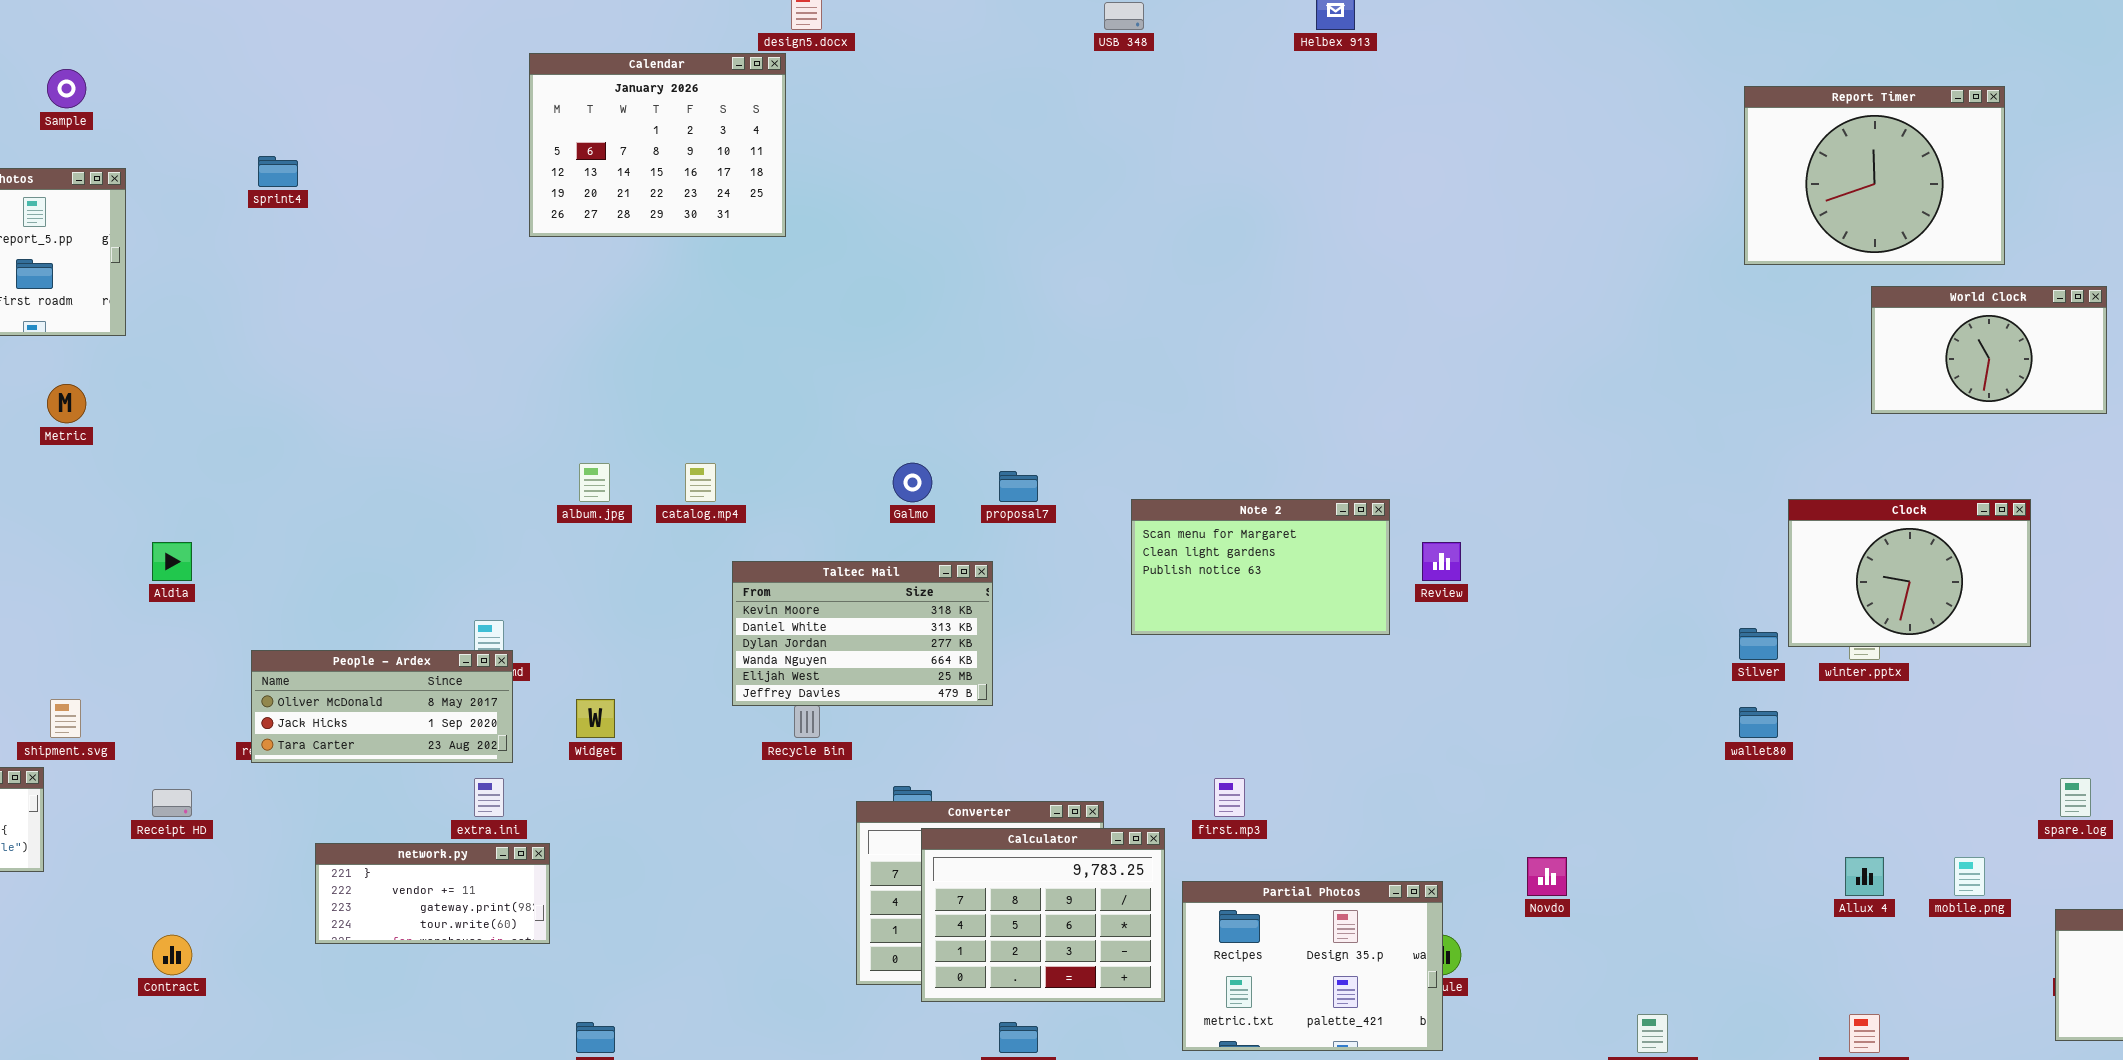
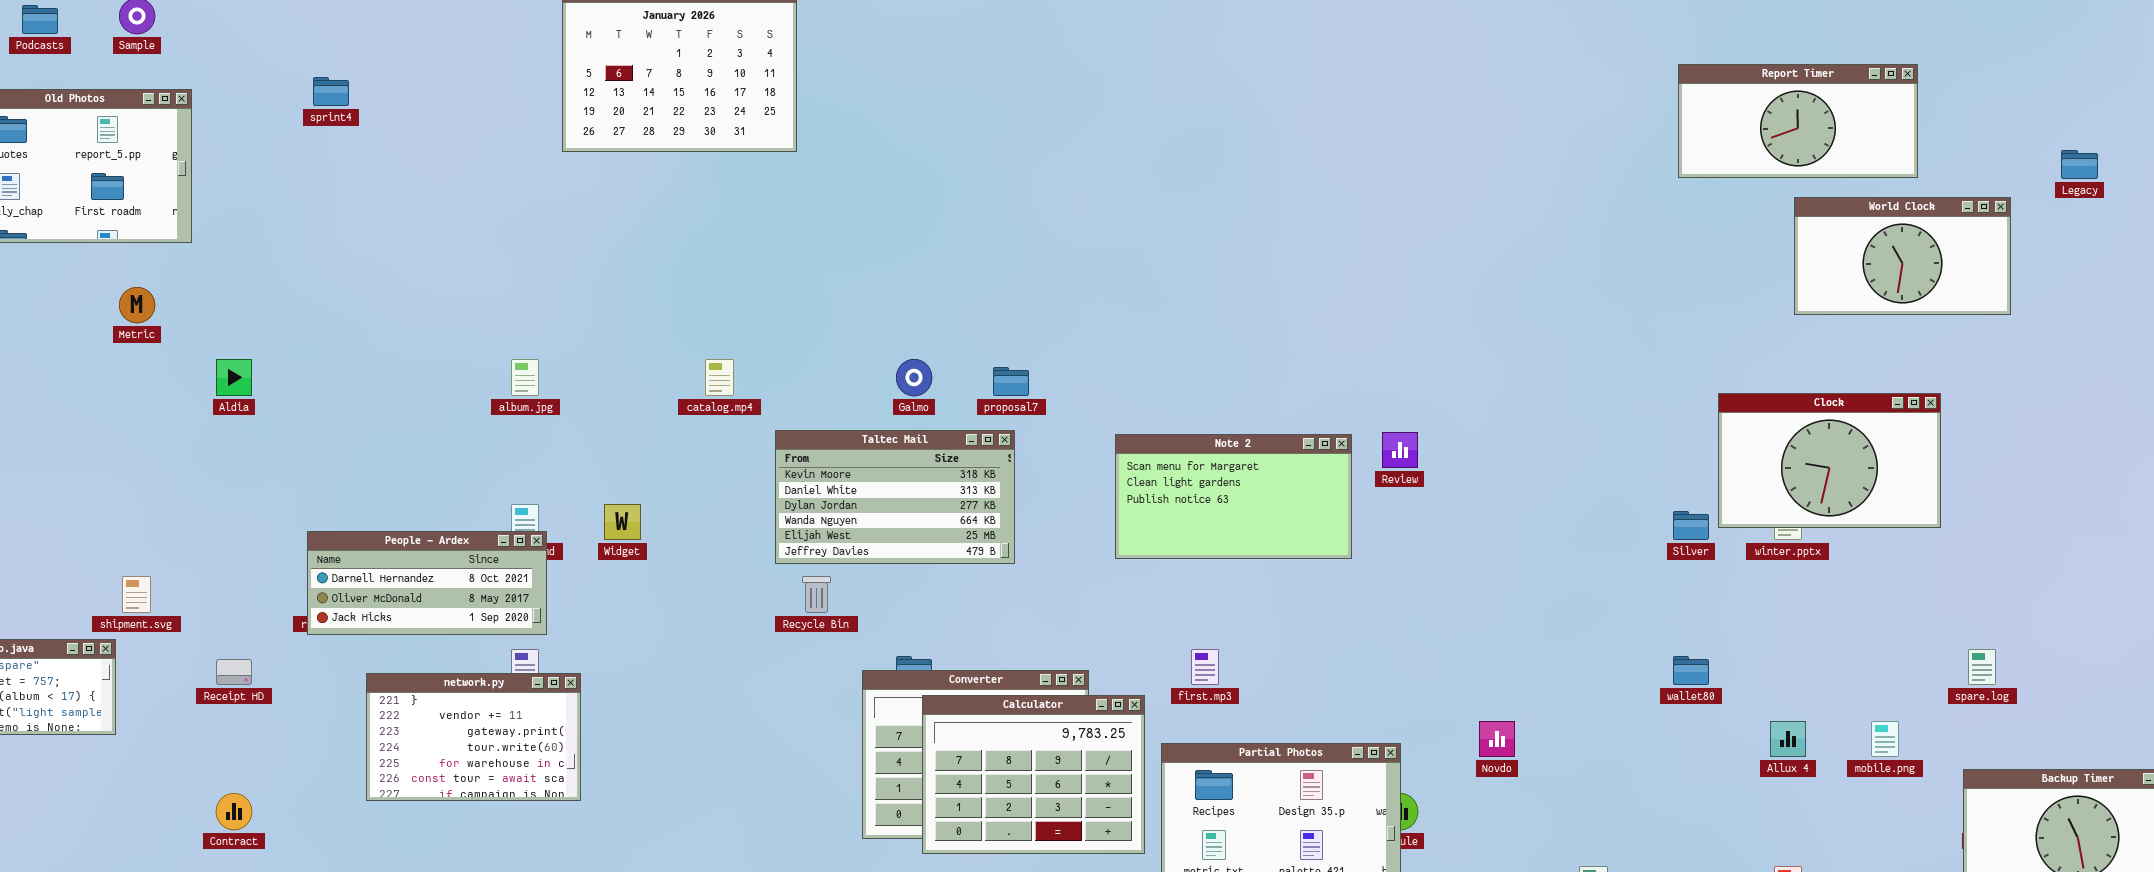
Report Timer: [1744,86,2005,265] -> [1678,64,1918,178], resized
album.jpg: [579,463,610,502] -> [511,359,539,396], moved
Note 2: [1131,499,1390,635] -> [1115,434,1352,559], moved
Aldia: [152,542,192,581] -> [216,359,252,396], moved
Taltec Mail: [732,561,993,706] -> [775,430,1015,564], moved
People - Ardex: [251,650,513,763] -> [307,531,547,635], scrolled up 1 row
Widget: [576,699,615,738] -> [604,504,641,540], moved
wallet80: [1739,707,1778,738] -> [1673,656,1709,685], moved
network.py: [315,843,550,944] -> [366,673,581,801], resized

